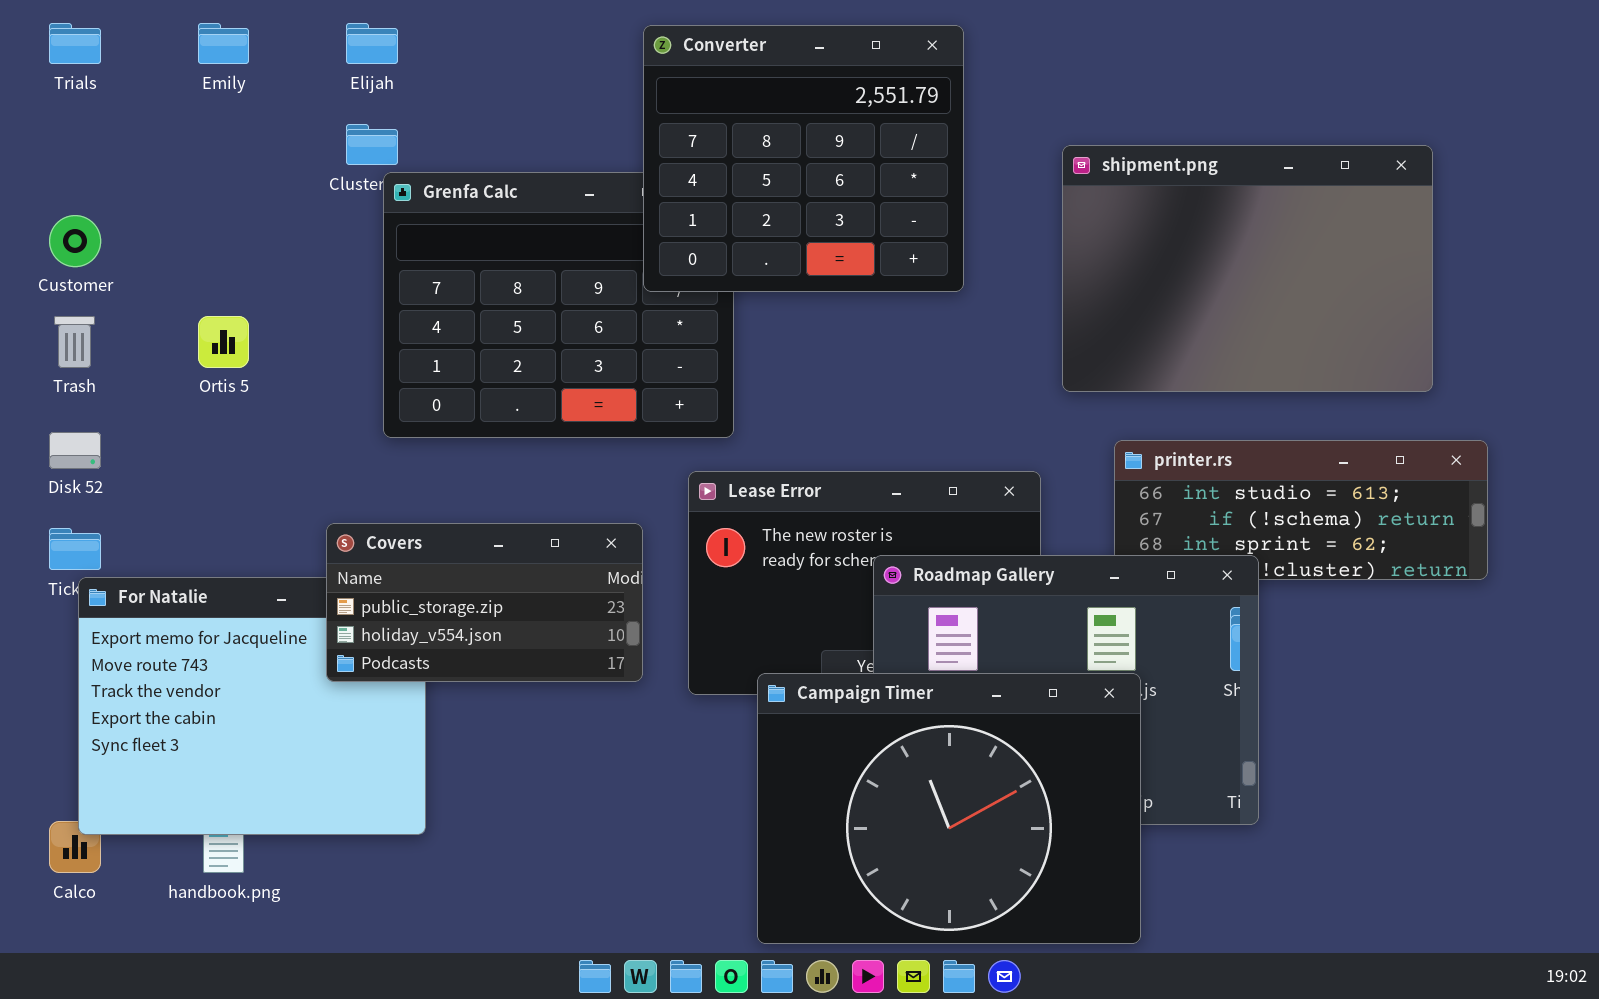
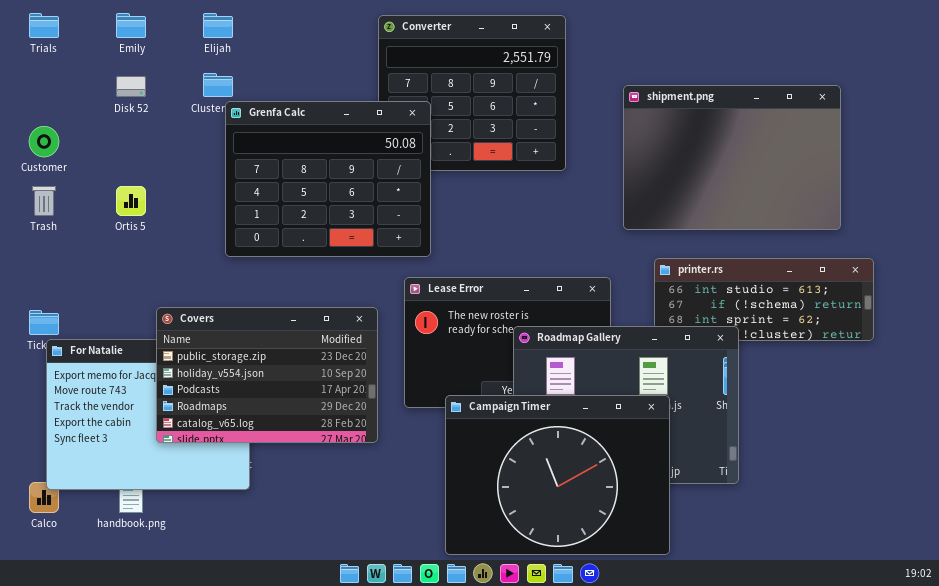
Grenfa Calc: [383,172,734,438] -> [225,101,431,257], raised
Disk 52: [49,432,101,469] -> [116,76,146,97], moved
Covers: [326,523,643,682] -> [156,307,378,443], resized

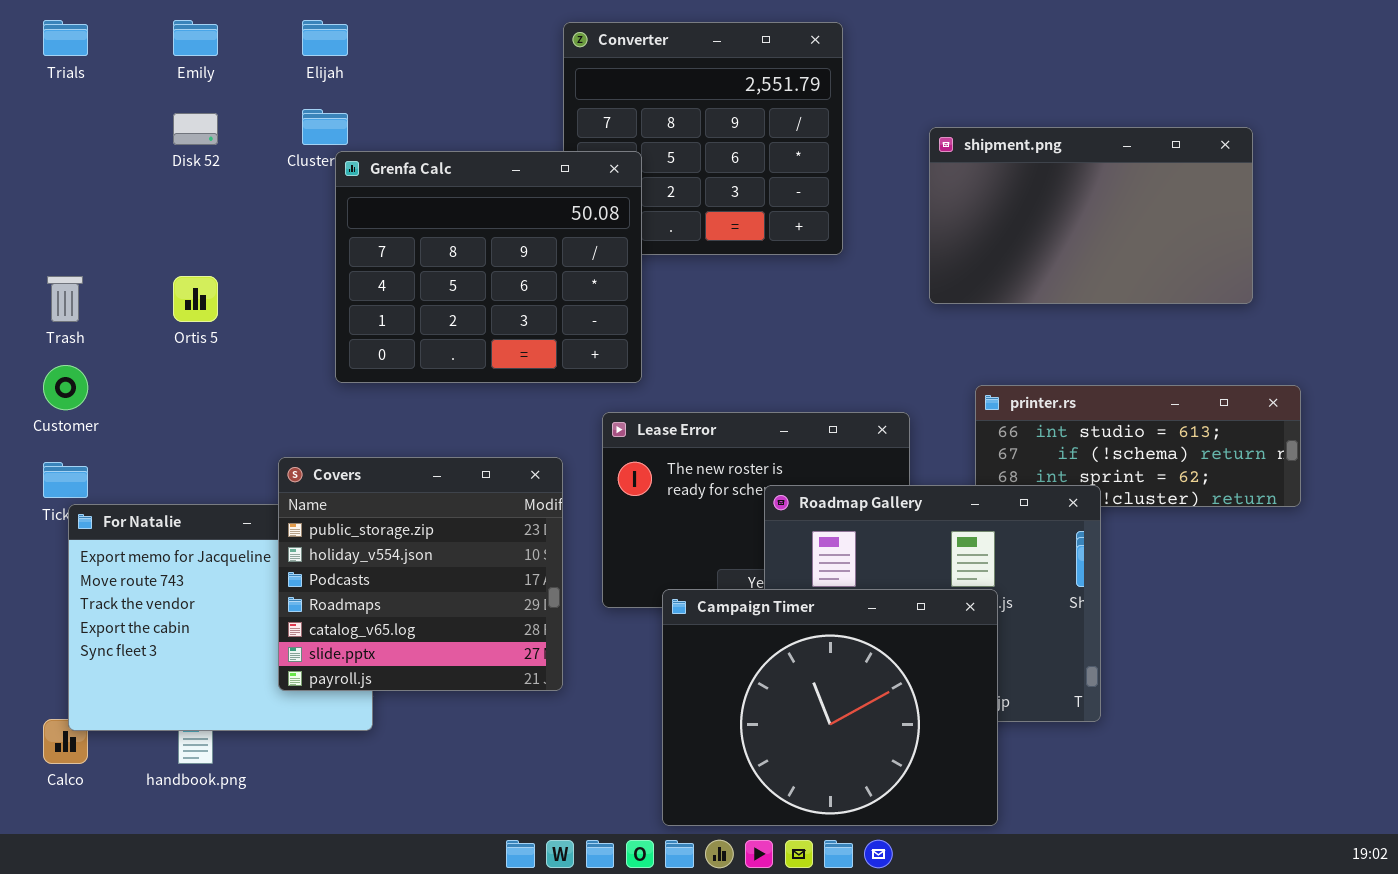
shipment.png: [623,85,841,230] -> [929,127,1253,304], resized
Customer: [29,126,59,157] -> [43,365,88,410], moved
Covers: [156,307,378,443] -> [278,457,563,691], resized

